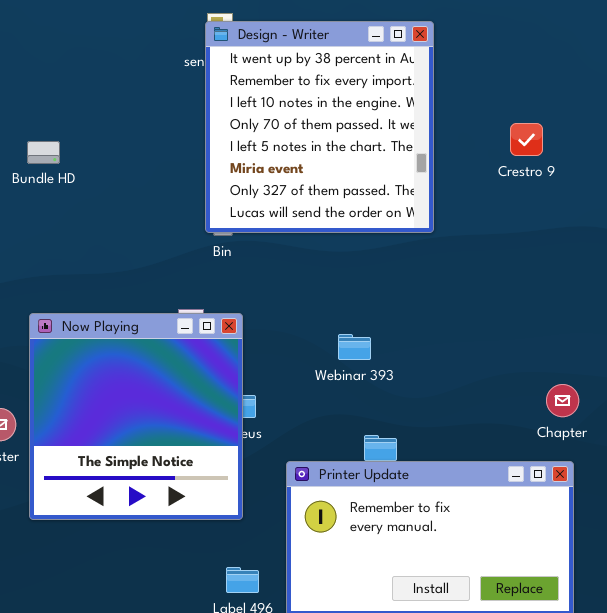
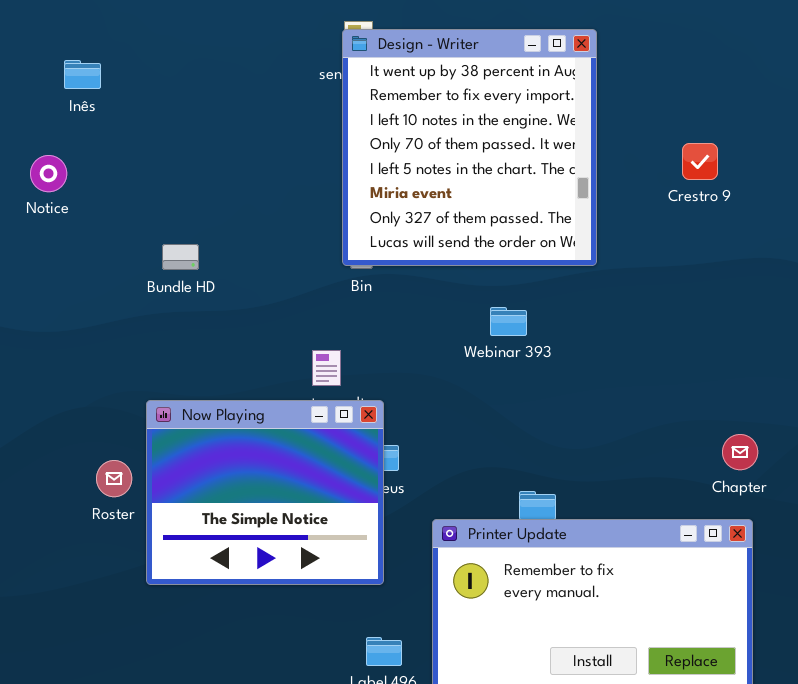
Bundle HD: [27,141,60,164] -> [162,244,199,270], moved
Now Playing: [29,313,243,520] -> [146,400,384,585], resized
Webinar 393: [338,334,371,360] -> [490,307,527,336], moved

